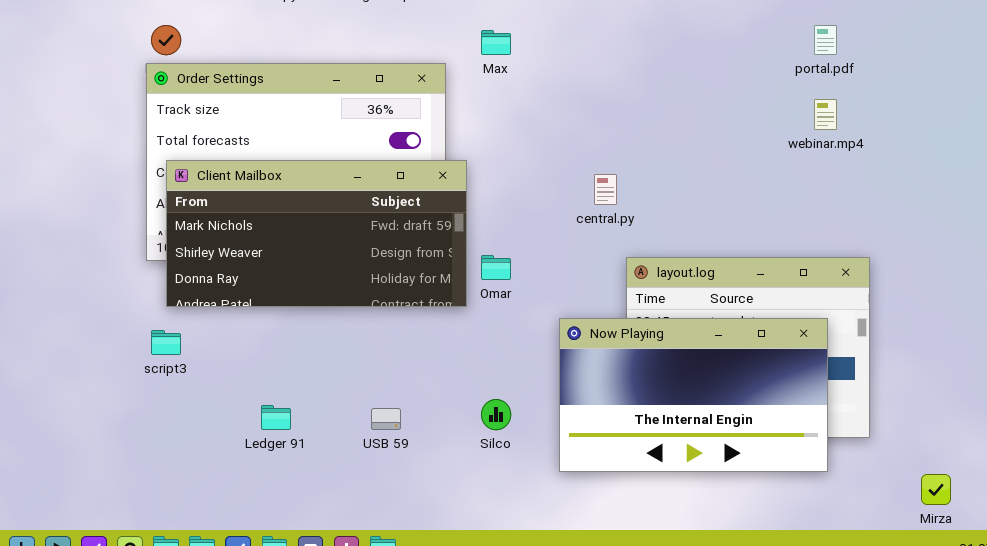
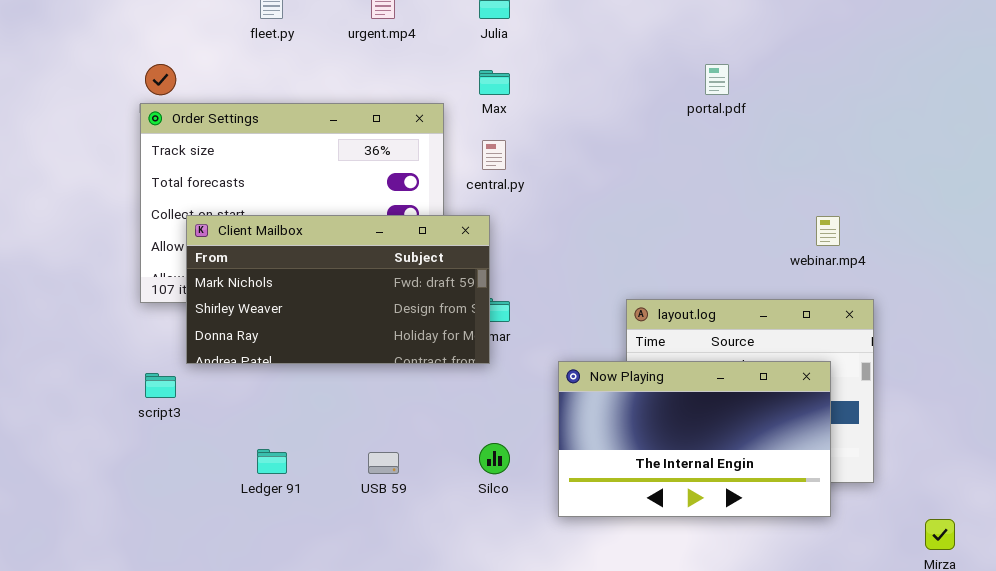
portal.pdf: [814,25,837,55] -> [705,64,729,95], moved
webinar.mp4: [814,99,837,130] -> [816,216,840,246], moved
Client Mailbox: [166,160,467,307] -> [186,215,490,364], moved
central.py: [594,174,617,205] -> [482,140,506,170], moved

